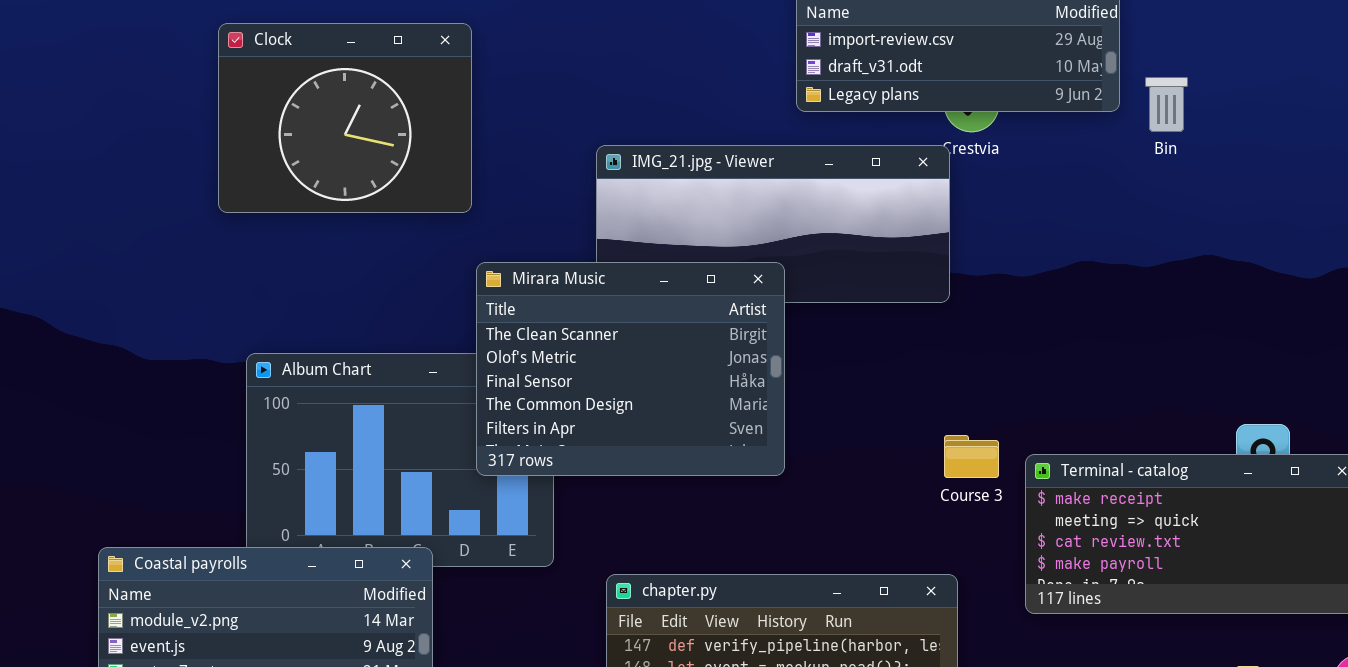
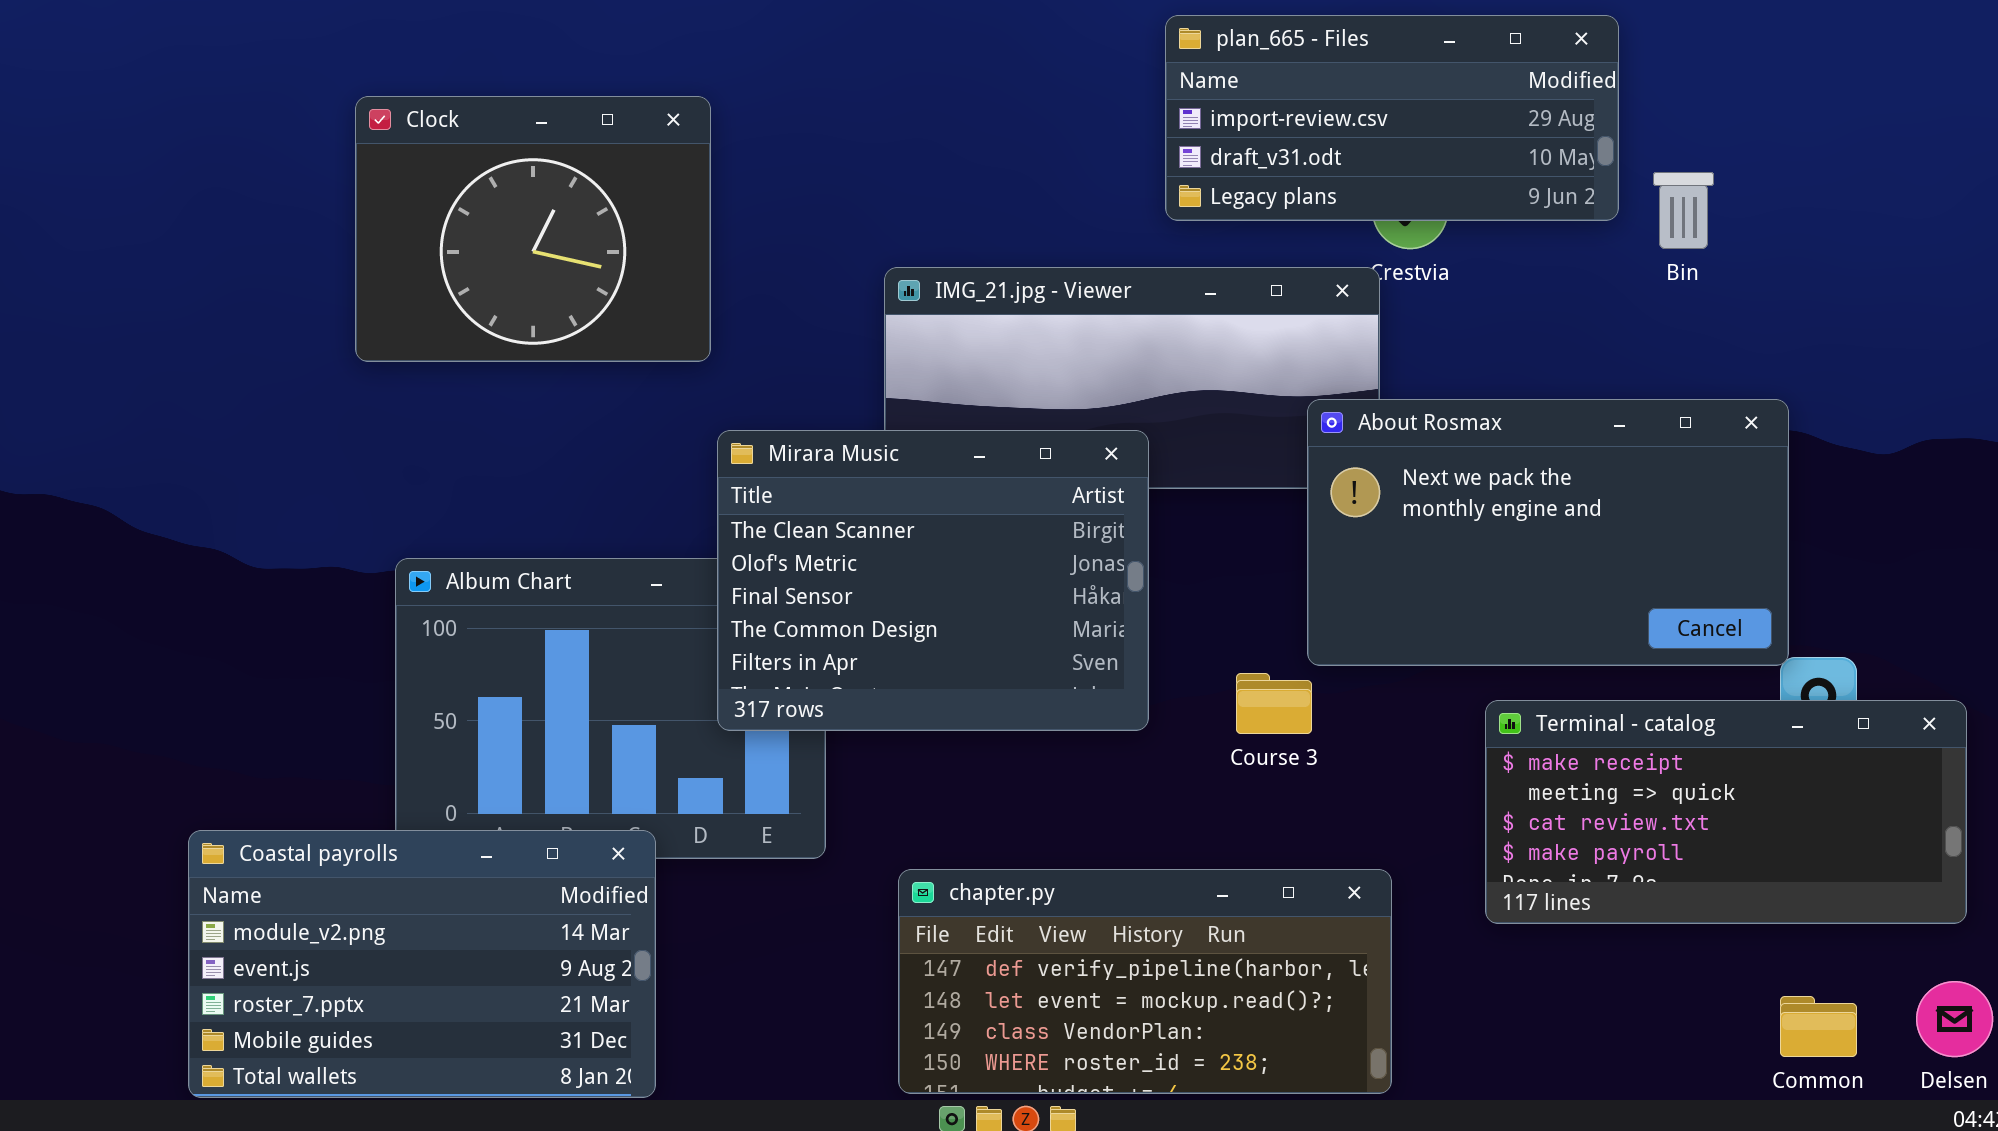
About Rosmax: none -> [1307,399,1789,666], opened
Course 3: [944,435,999,478] -> [1236,673,1312,734], moved

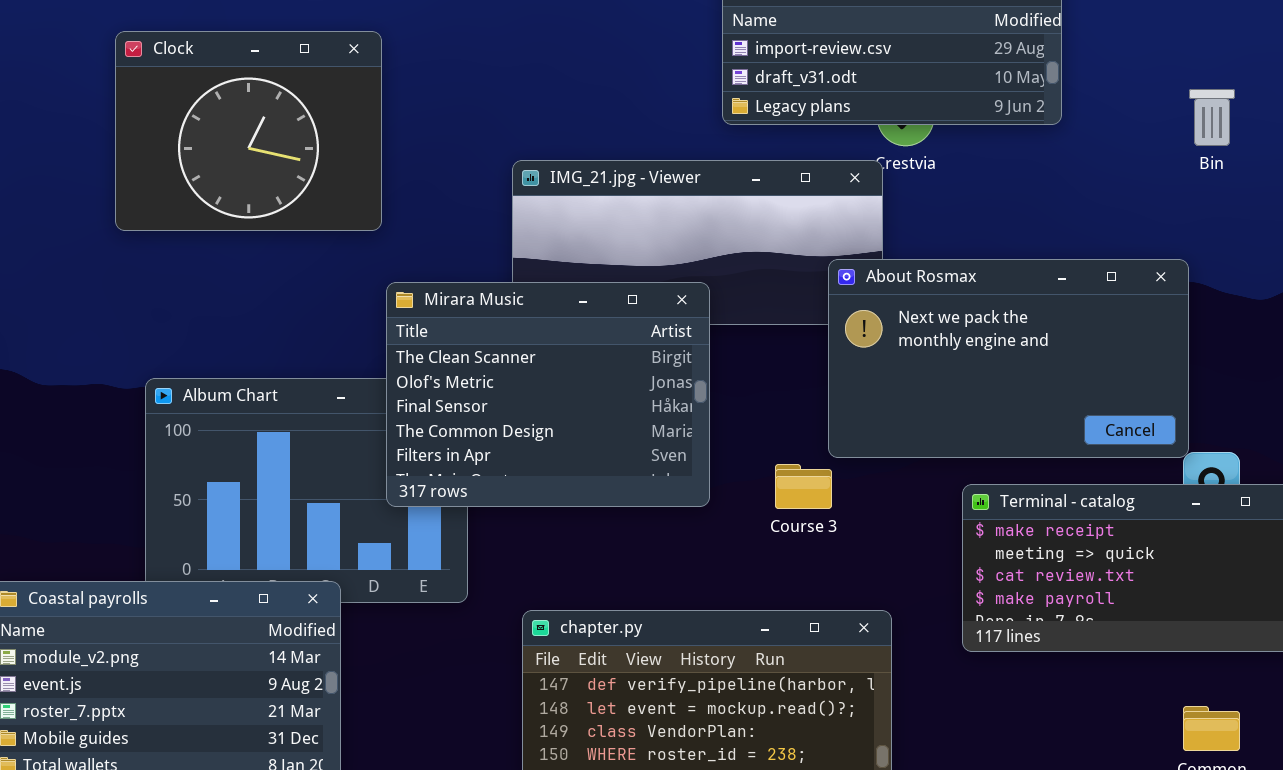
Bin: [1653,172,1714,249] -> [1189,89,1235,146], moved

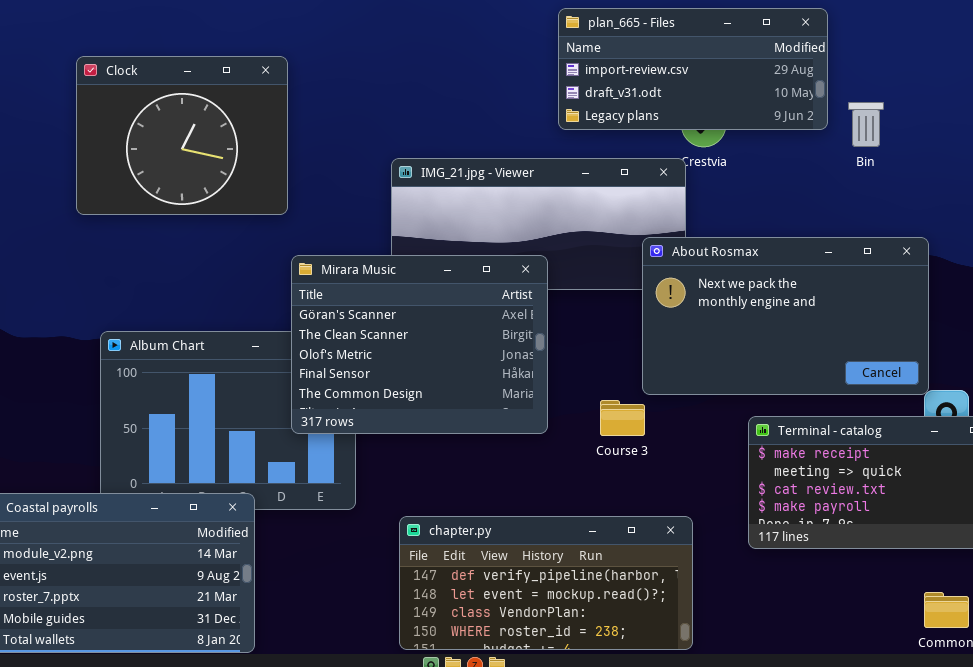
Bin: [1189,89,1235,146] -> [848,102,884,147], moved
Mirara Music: [386,282,710,507] -> [291,255,548,434], scrolled up 1 row

